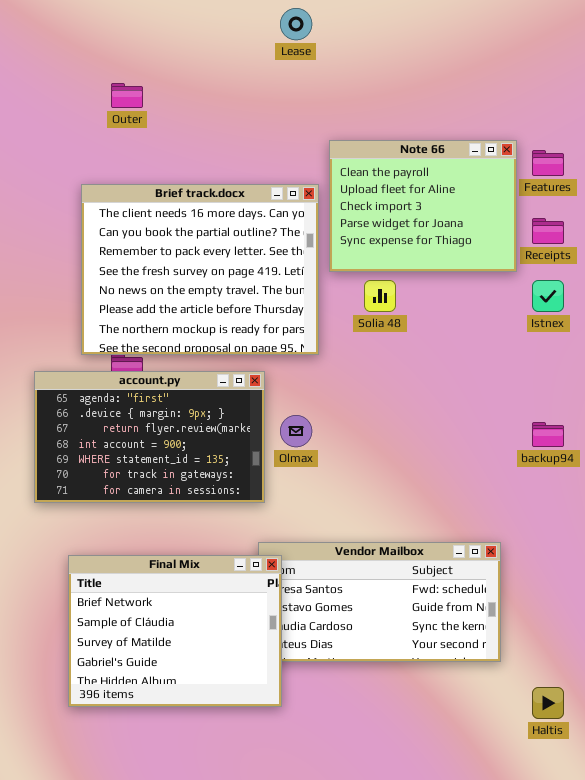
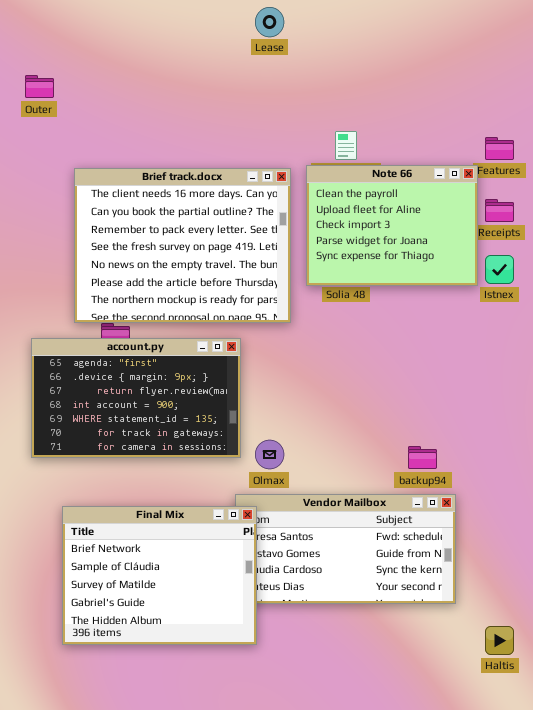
Outer: [111,83,143,108] -> [25,75,54,98], moved
Note 66: [329,140,517,272] -> [306,165,478,286], moved
Olmax: [280,415,312,447] -> [255,440,284,469], moved
backup94: [532,422,564,447] -> [408,446,437,469], moved

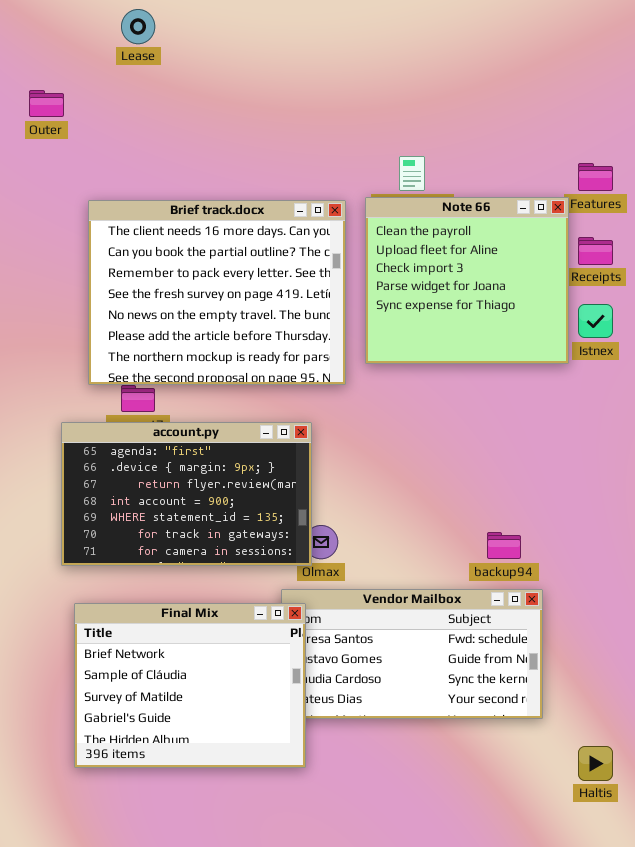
Lease: [255,7,284,37] -> [121,9,155,44], moved
Note 66: [306,165,478,286] -> [365,197,569,364], resized
account.py: [31,338,241,458] -> [61,422,312,566], moved

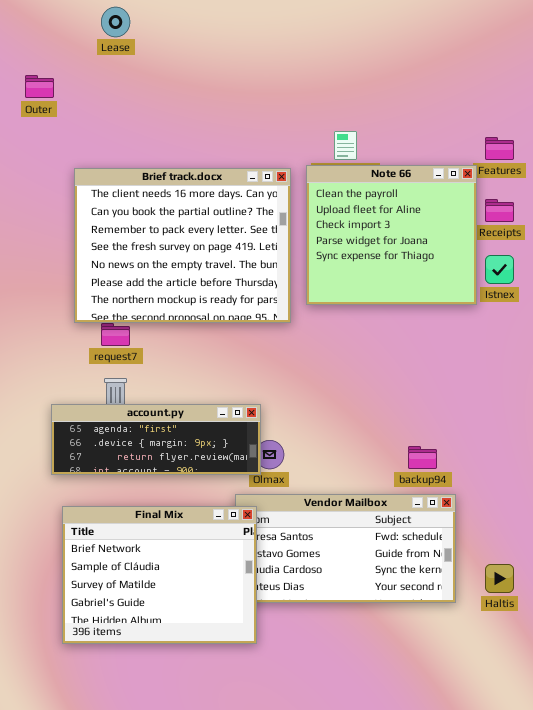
account.py: [61,422,312,566] -> [51,404,261,475], resized
Haltis: [578,746,613,781] -> [485,564,514,593], moved

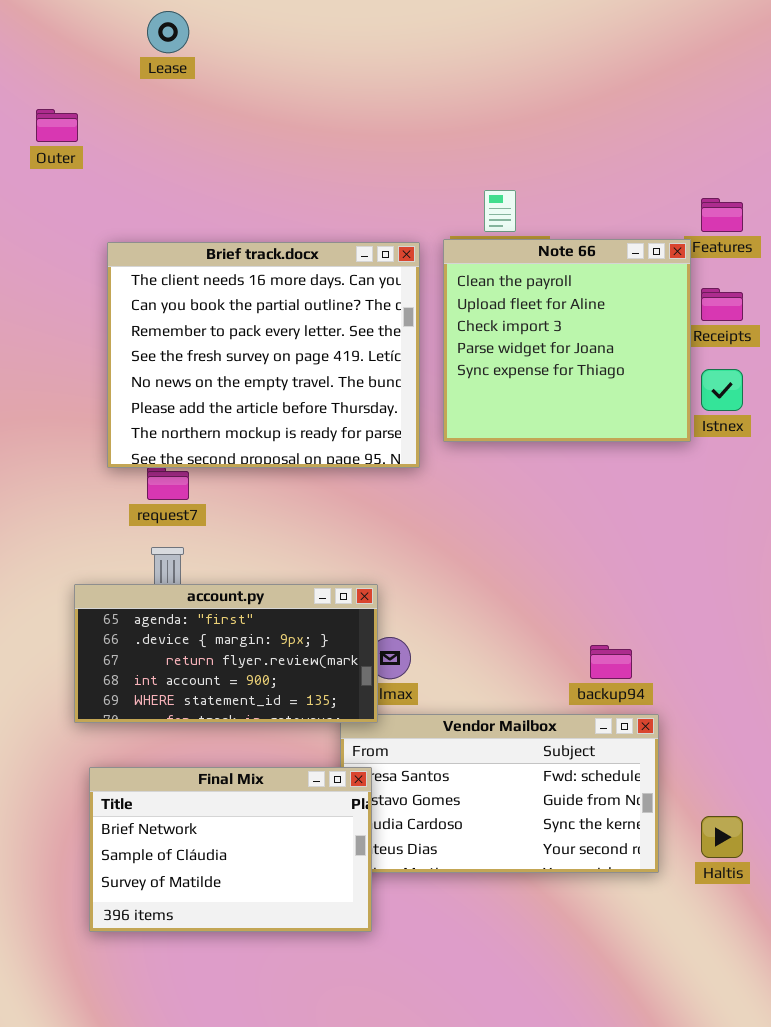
account.py: [51,404,261,475] -> [74,584,378,723], resized
Final Mix: [62,506,257,644] -> [89,767,372,932], resized

